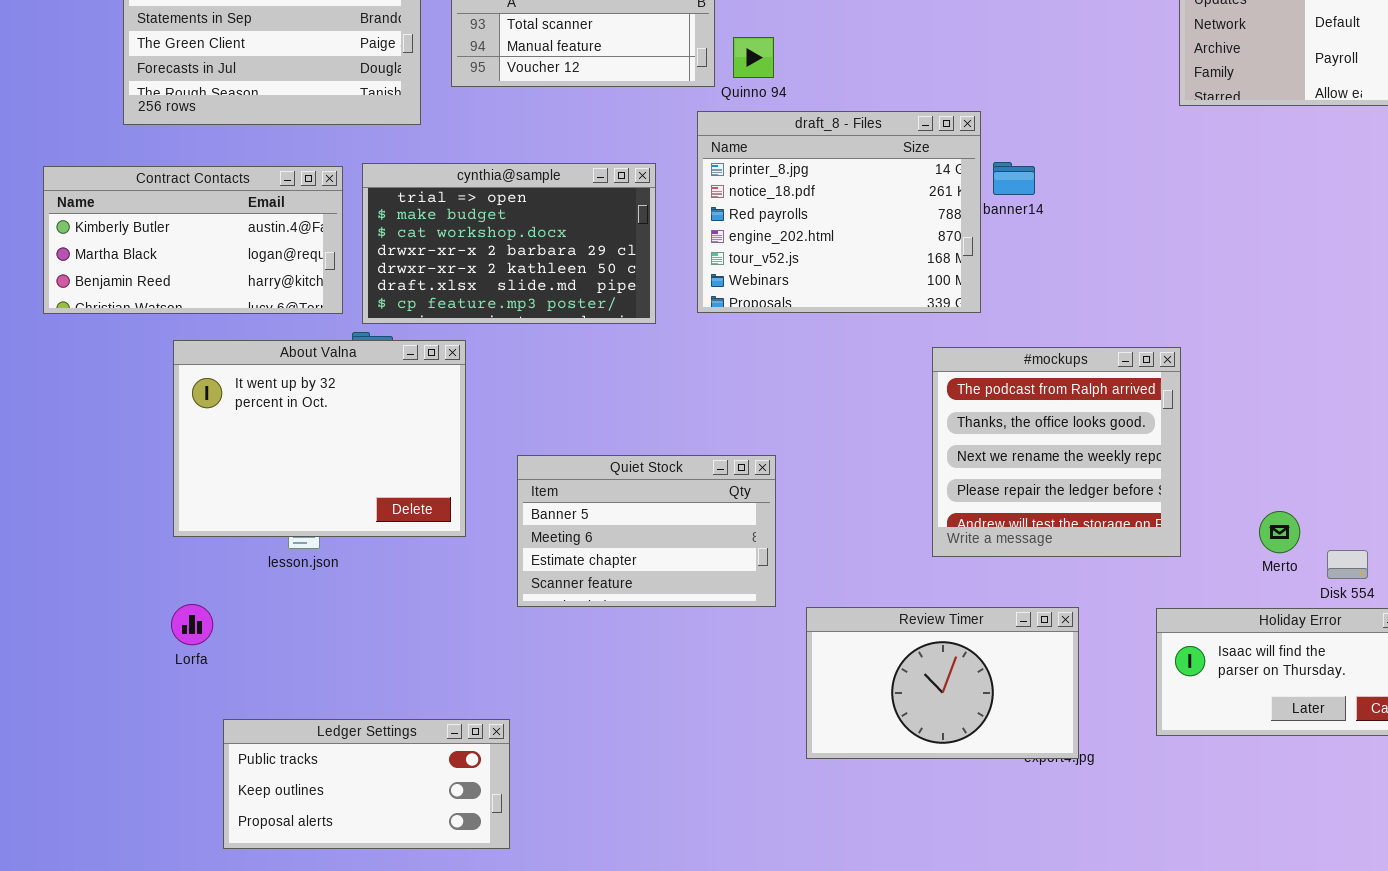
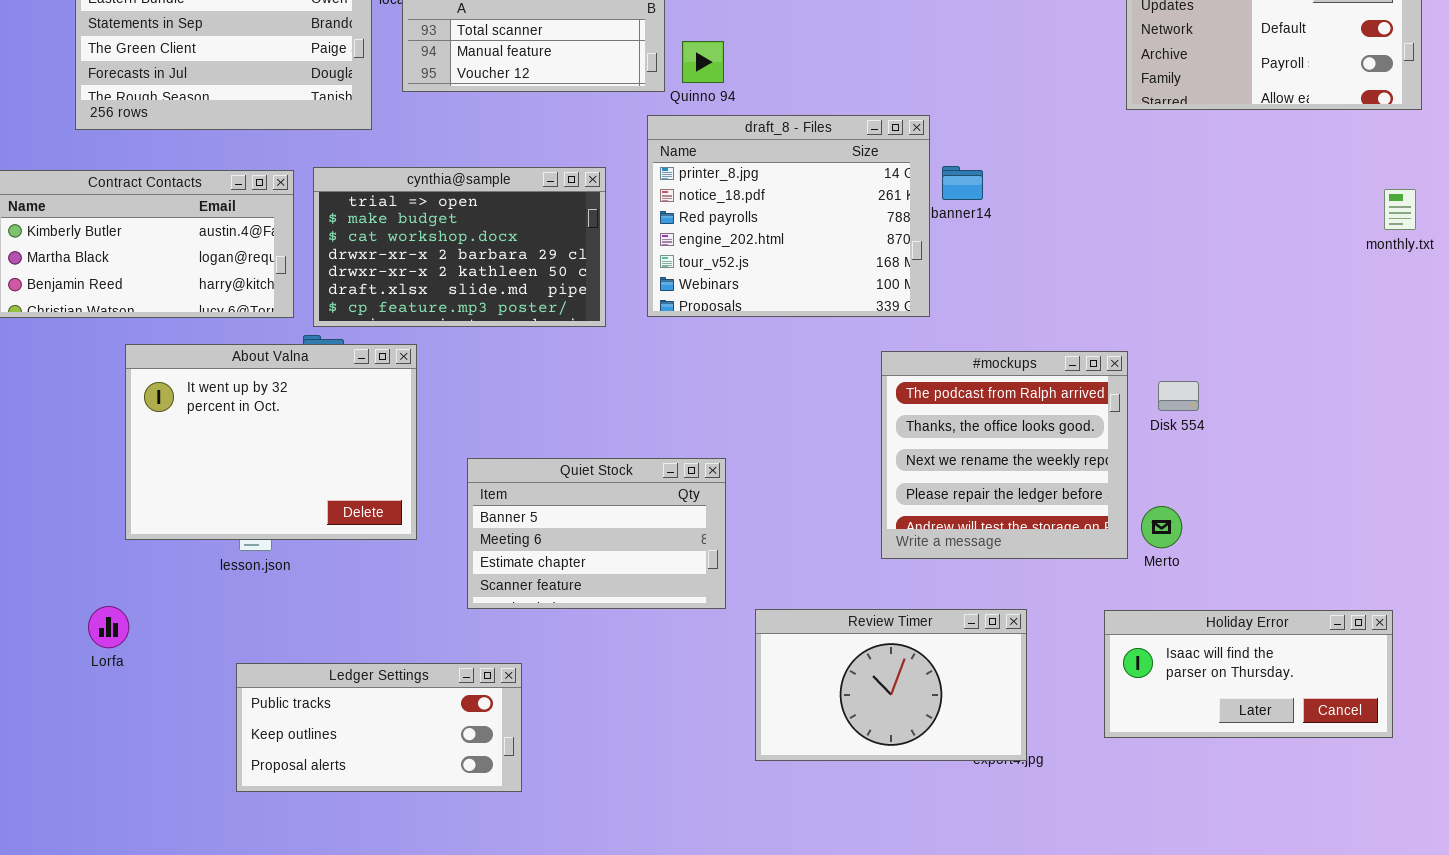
Merto: [1259,511,1300,553] -> [1141,506,1182,548], moved
Disk 554: [1327,550,1368,579] -> [1158,381,1199,411], moved
Lorfa: [171,604,213,645] -> [88,606,129,648], moved
Ledger Settings: [223,719,510,849] -> [236,663,522,792], moved

